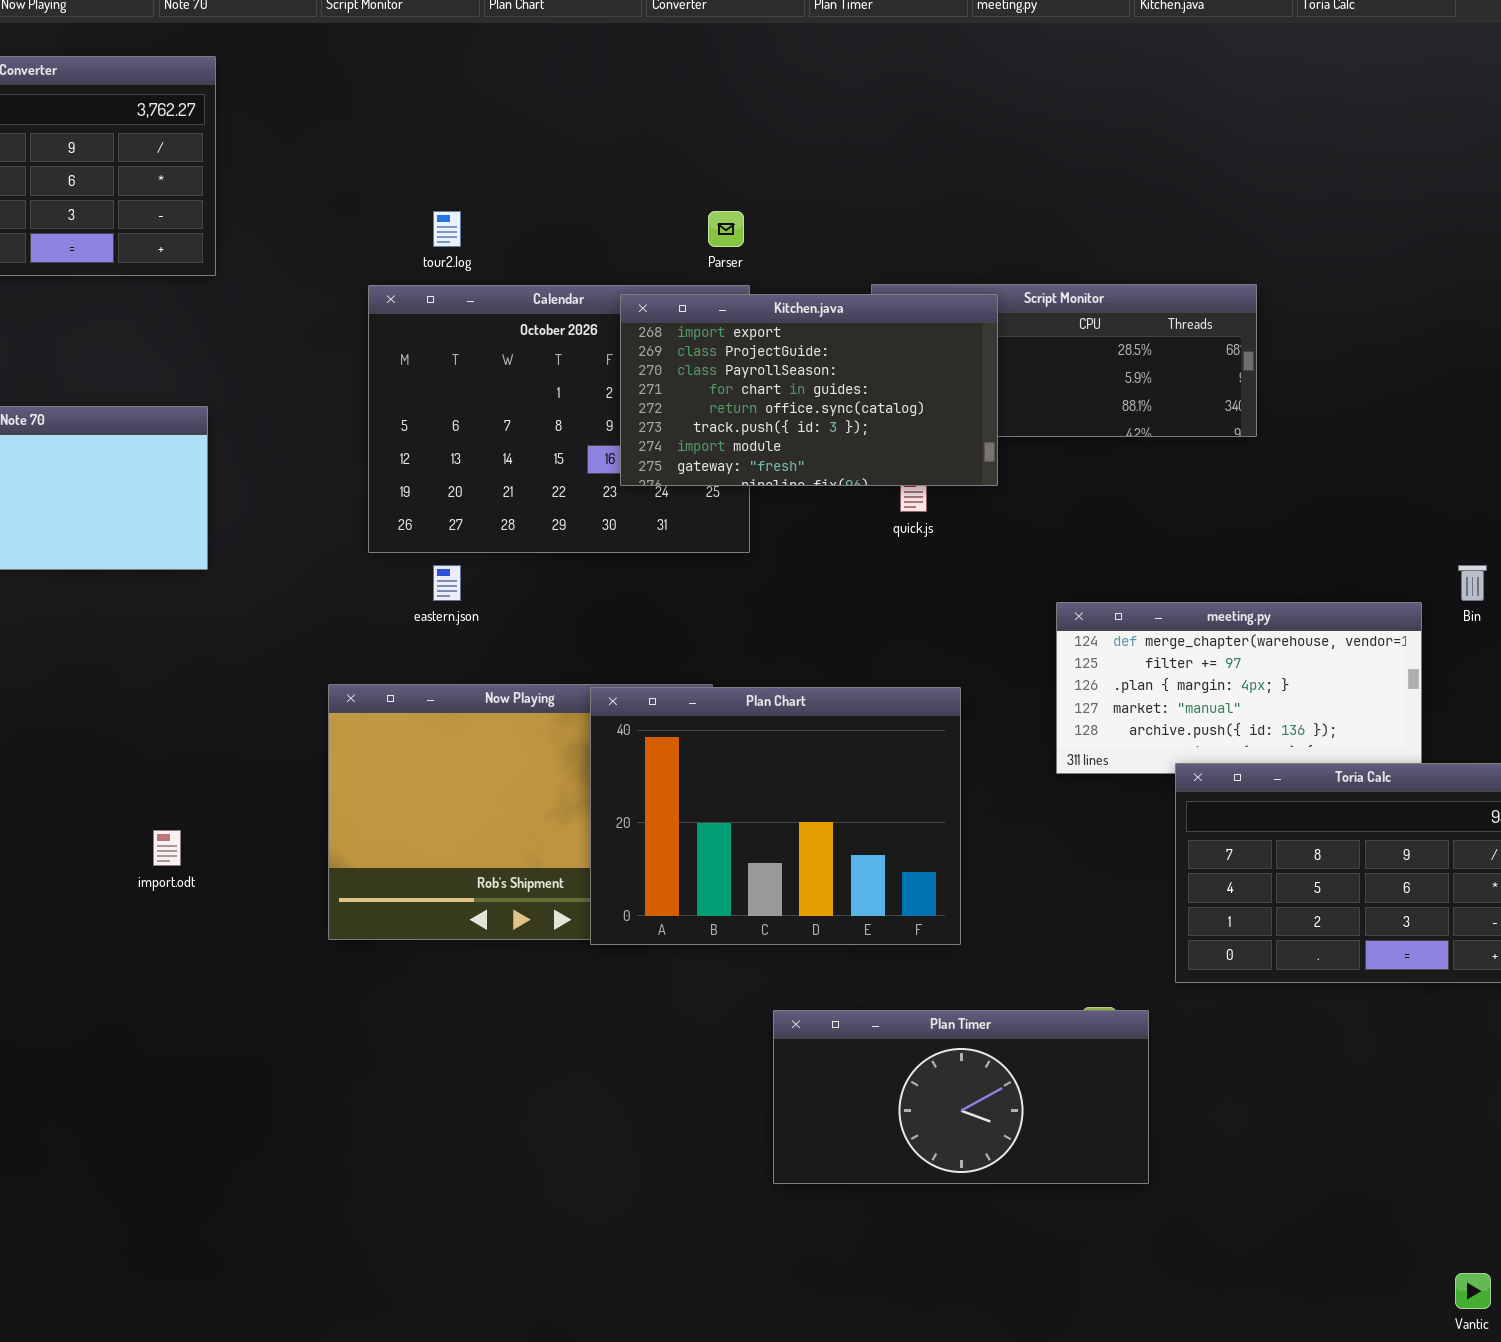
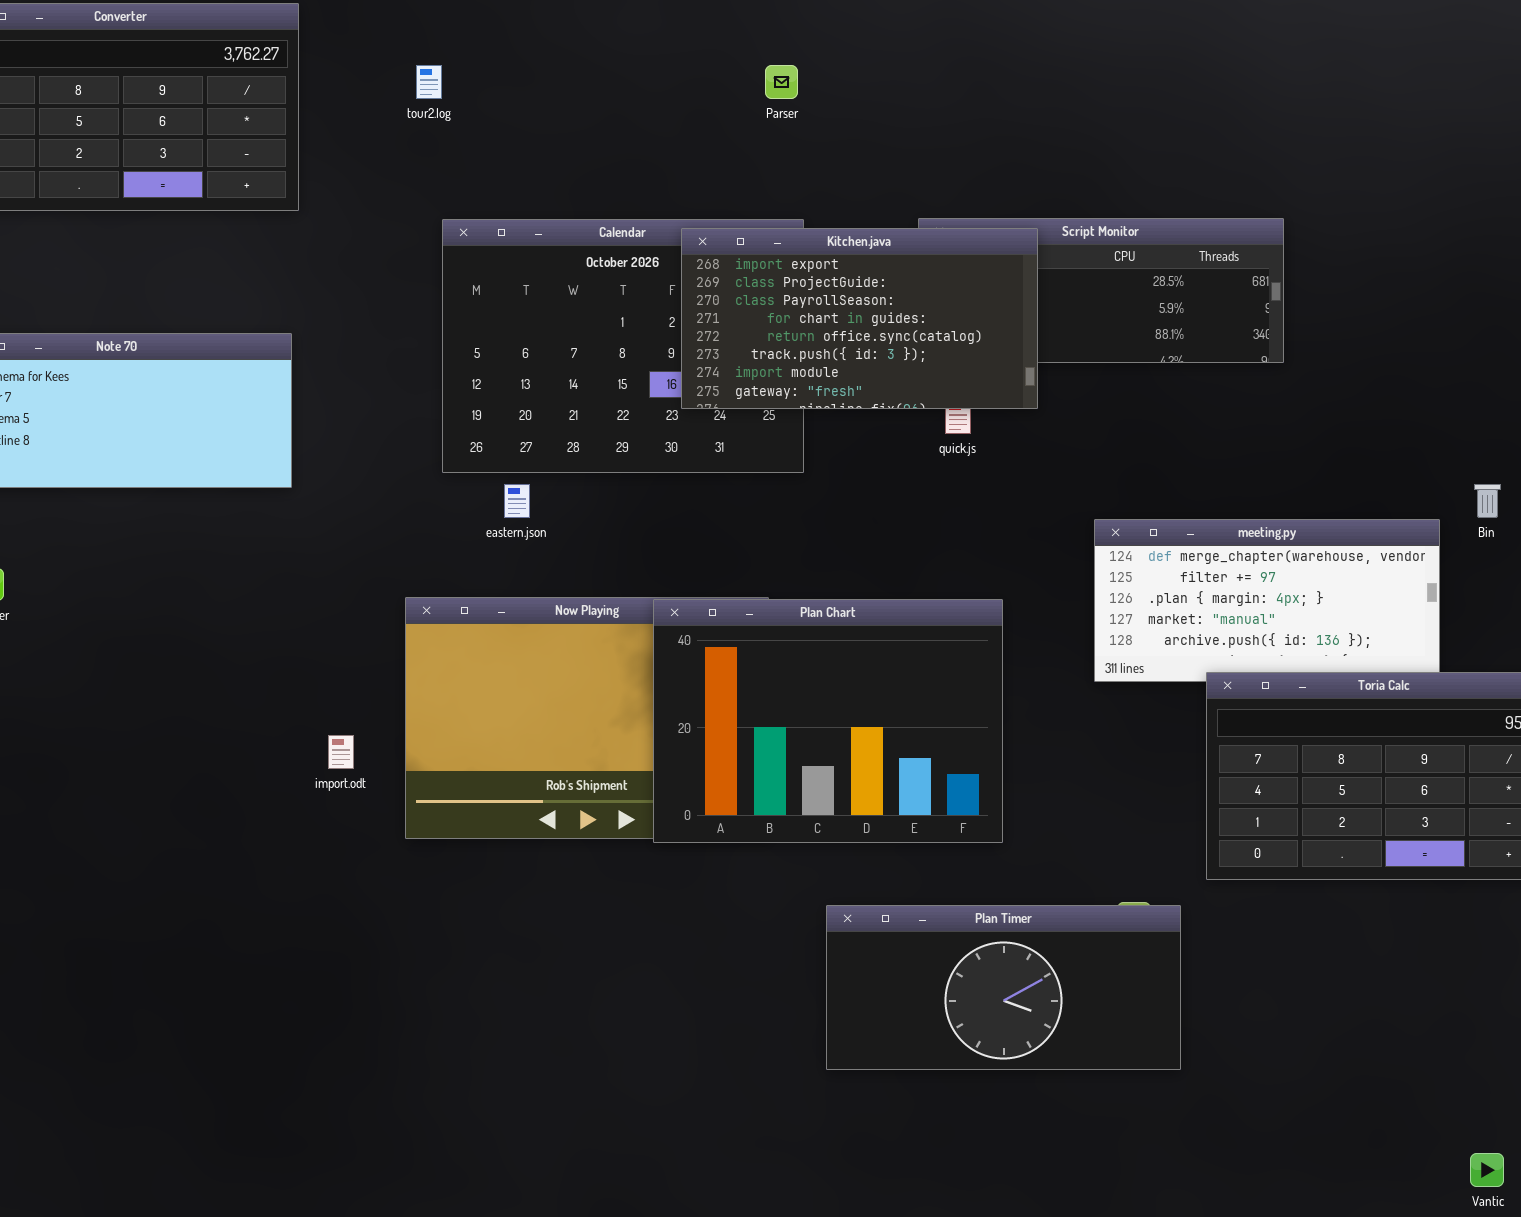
tour2.log: [433,211,461,247] -> [416,65,442,99], moved
Parser: [708,211,744,247] -> [765,65,798,99], moved
import.odt: [153,830,181,866] -> [328,735,354,769], moved

